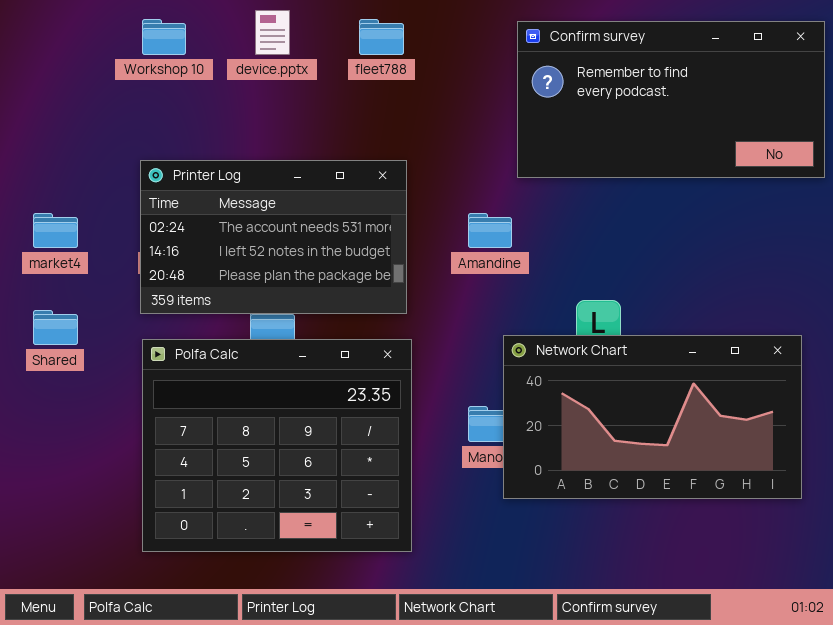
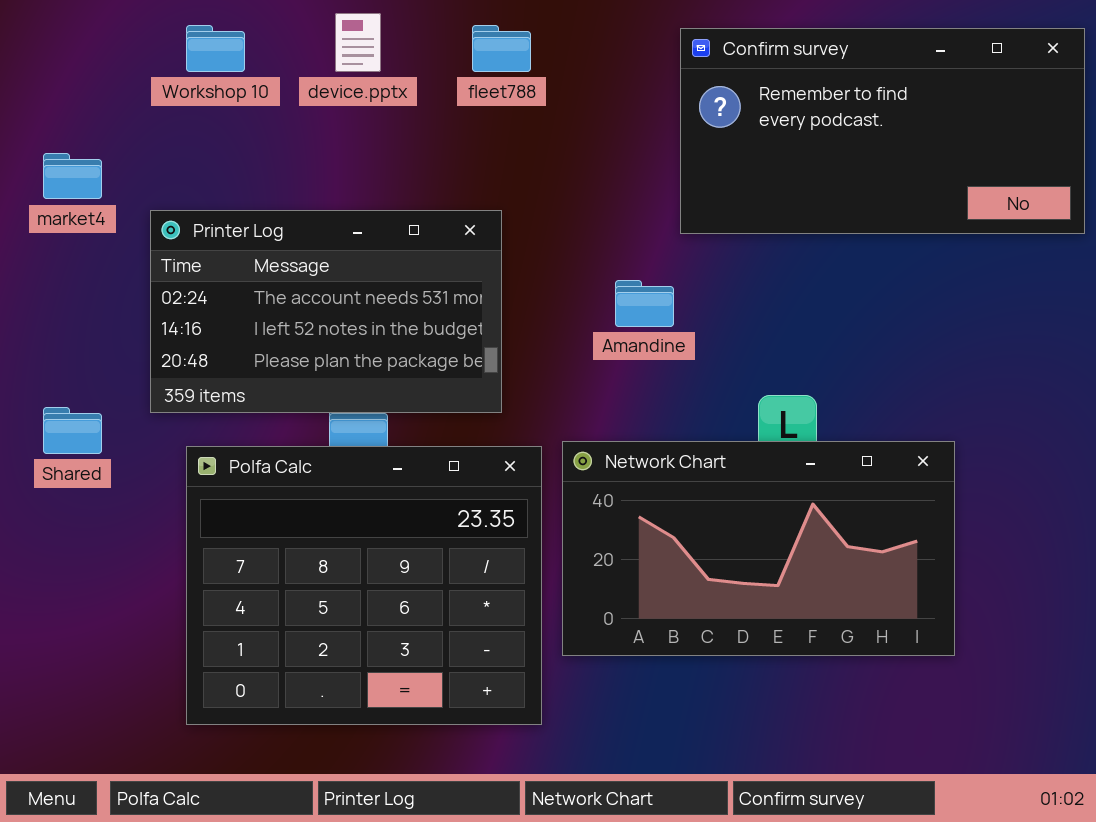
Printer Log: [140,160,407,314] -> [150,210,502,413], moved
market4: [33,213,78,248] -> [43,153,102,199], moved
Network Chart: [503,335,802,499] -> [562,441,955,656], moved

